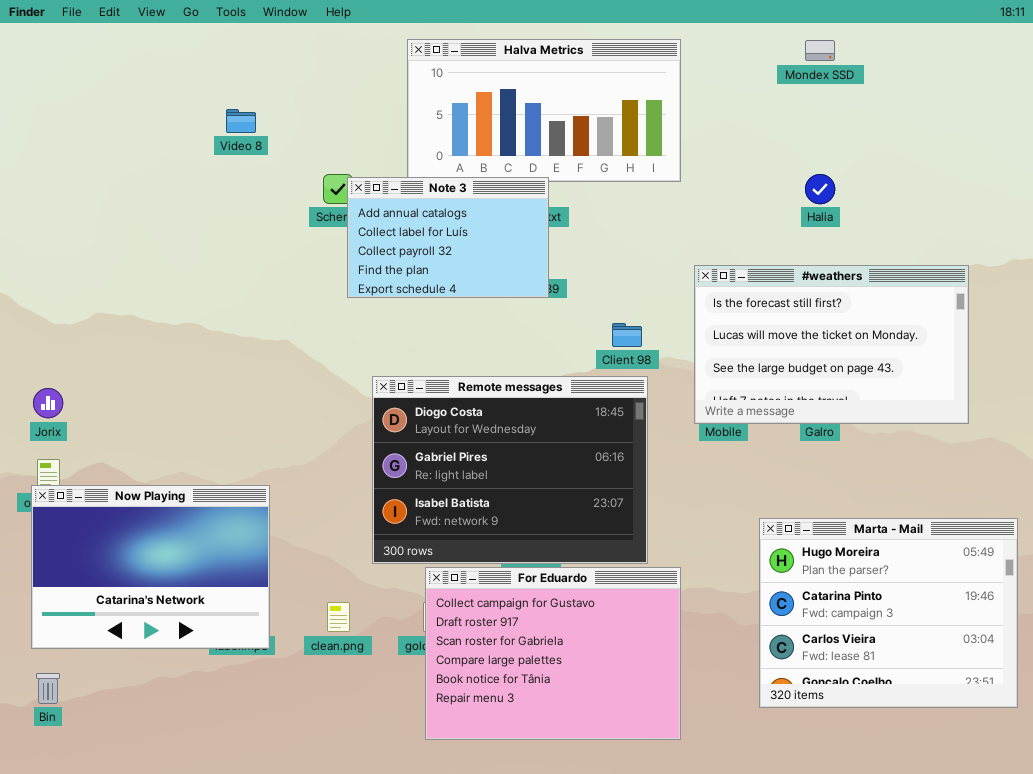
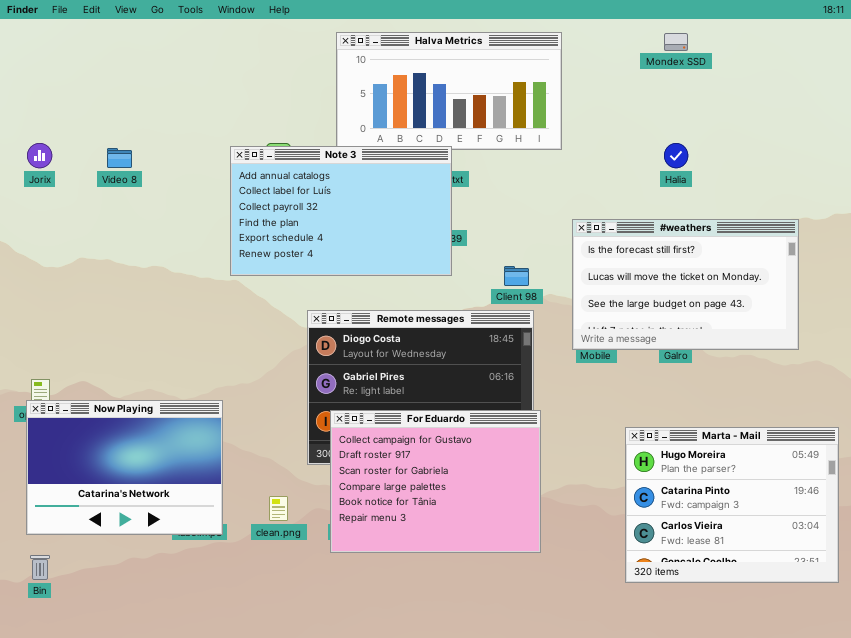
Video 8: [226,109,256,133] -> [107,148,132,168], moved
Note 3: [347,177,549,298] -> [230,146,452,276], resized
Jorix: [33,388,63,418] -> [27,143,52,168], moved
For Eduardo: [425,567,681,740] -> [330,410,541,553], moved

